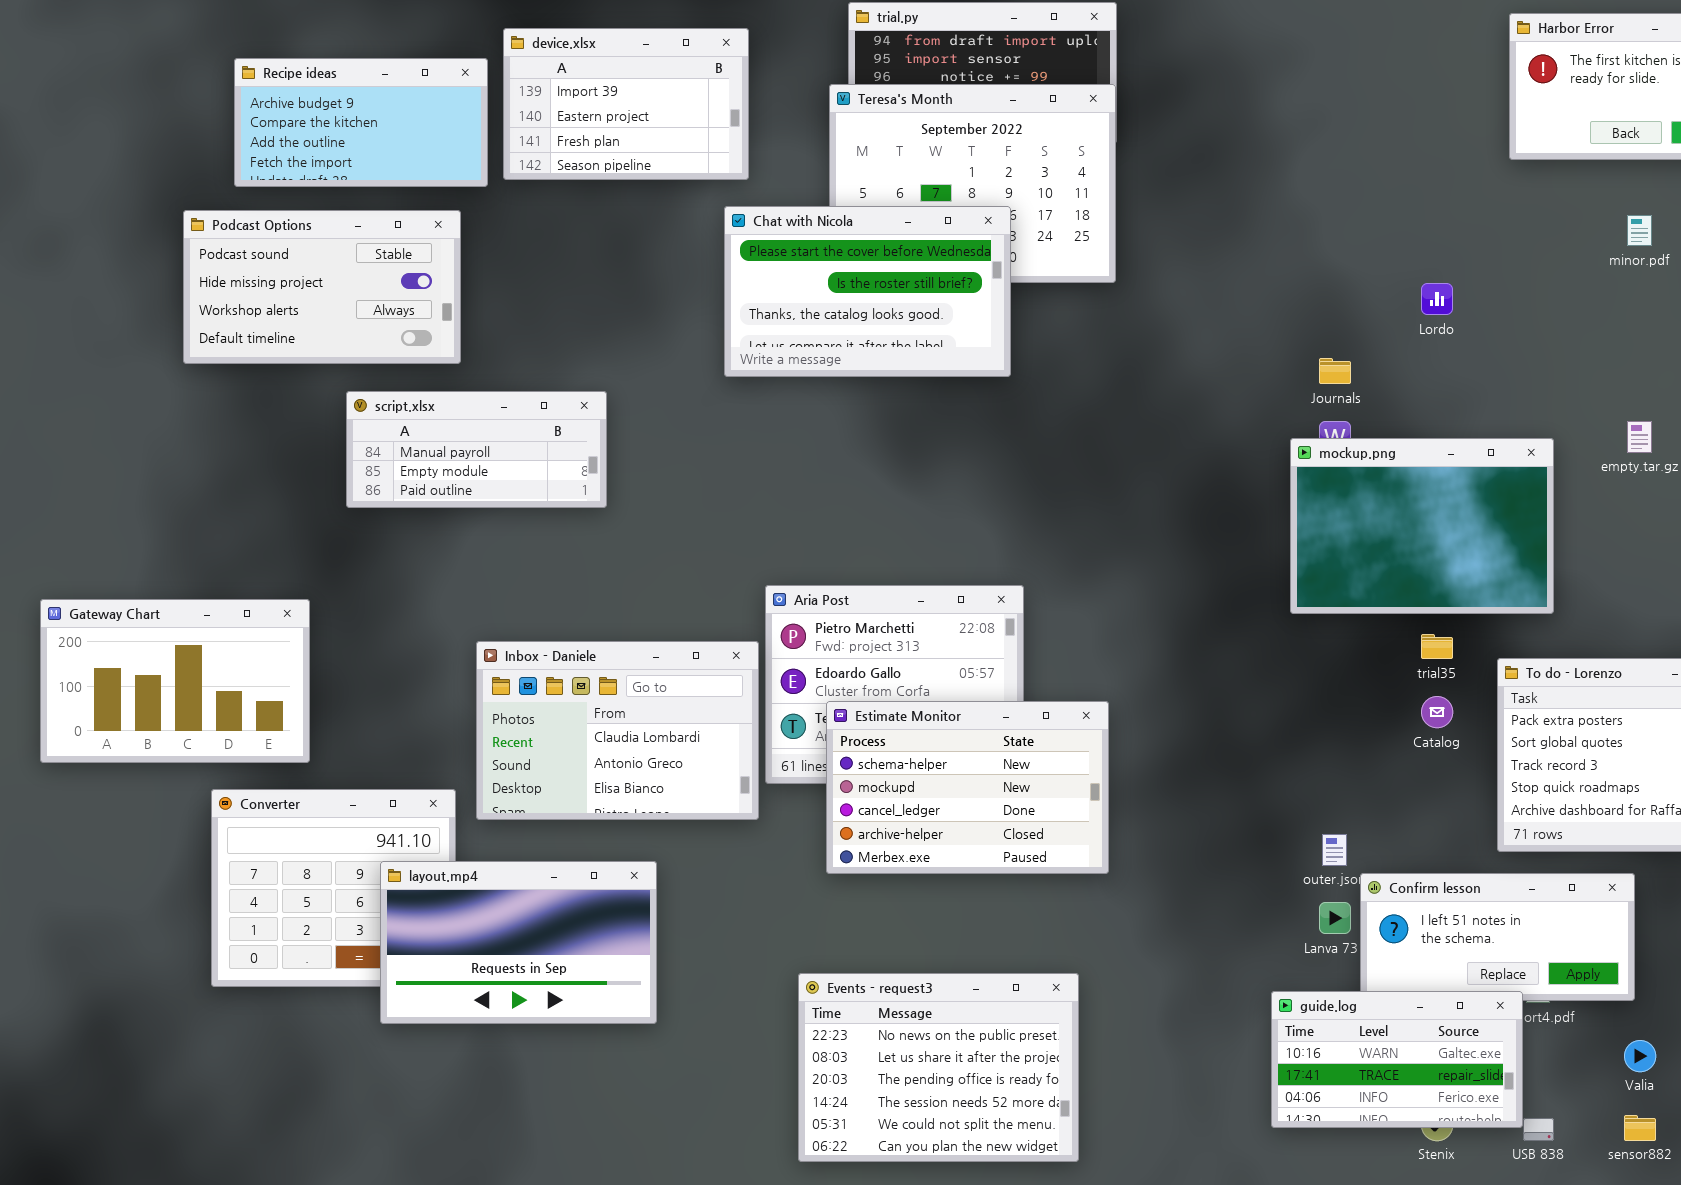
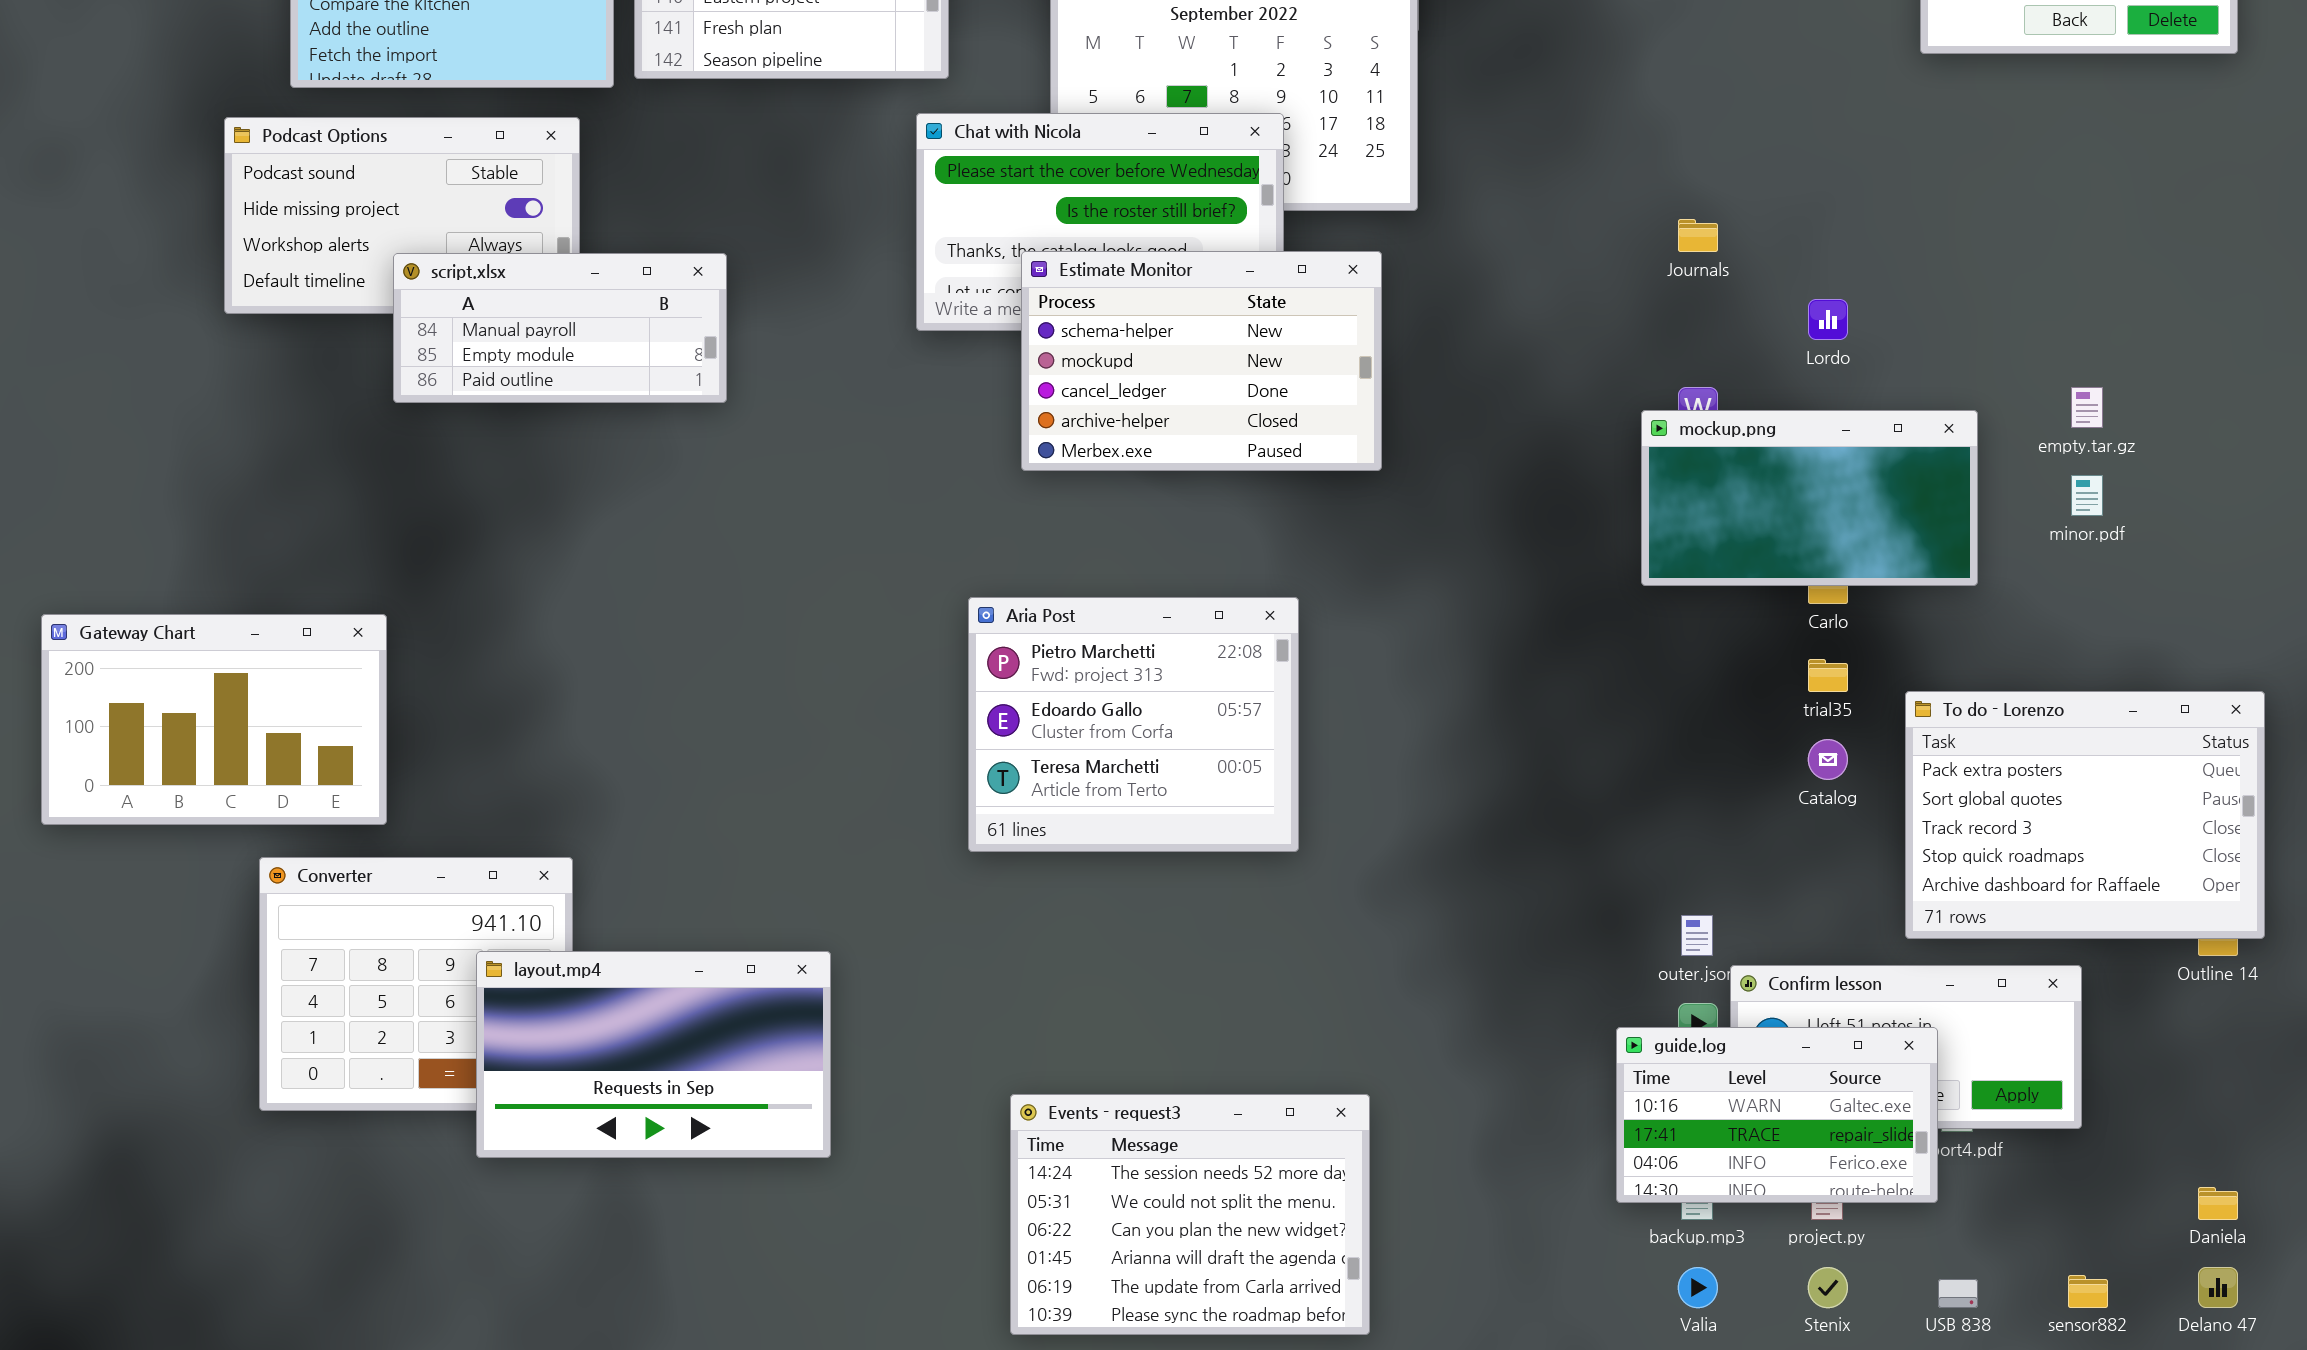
minor.pdf: [1627,215,1652,246] -> [2071,475,2103,516], moved
Lordo: [1421,283,1453,315] -> [1808,299,1848,340], moved
Journals: [1319,358,1351,384] -> [1678,219,1718,252], moved
script.xlsx: [346,391,607,508] -> [393,253,727,403], moved
mockup.png: [1290,438,1554,614] -> [1641,410,1978,586], resized
Inbox - Daniele: [476,641,759,820] -> none, closed
Estimate Monitor: [826,701,1109,874] -> [1021,251,1382,471], moved
Events - request3: [798,973,1079,1162] -> [1010,1094,1370,1335], scrolled down 3 rows
guide.log: [1271,991,1523,1128] -> [1616,1027,1938,1203], moved
Valia: [1624,1040,1656,1072] -> [1678,1267,1718,1308], moved

